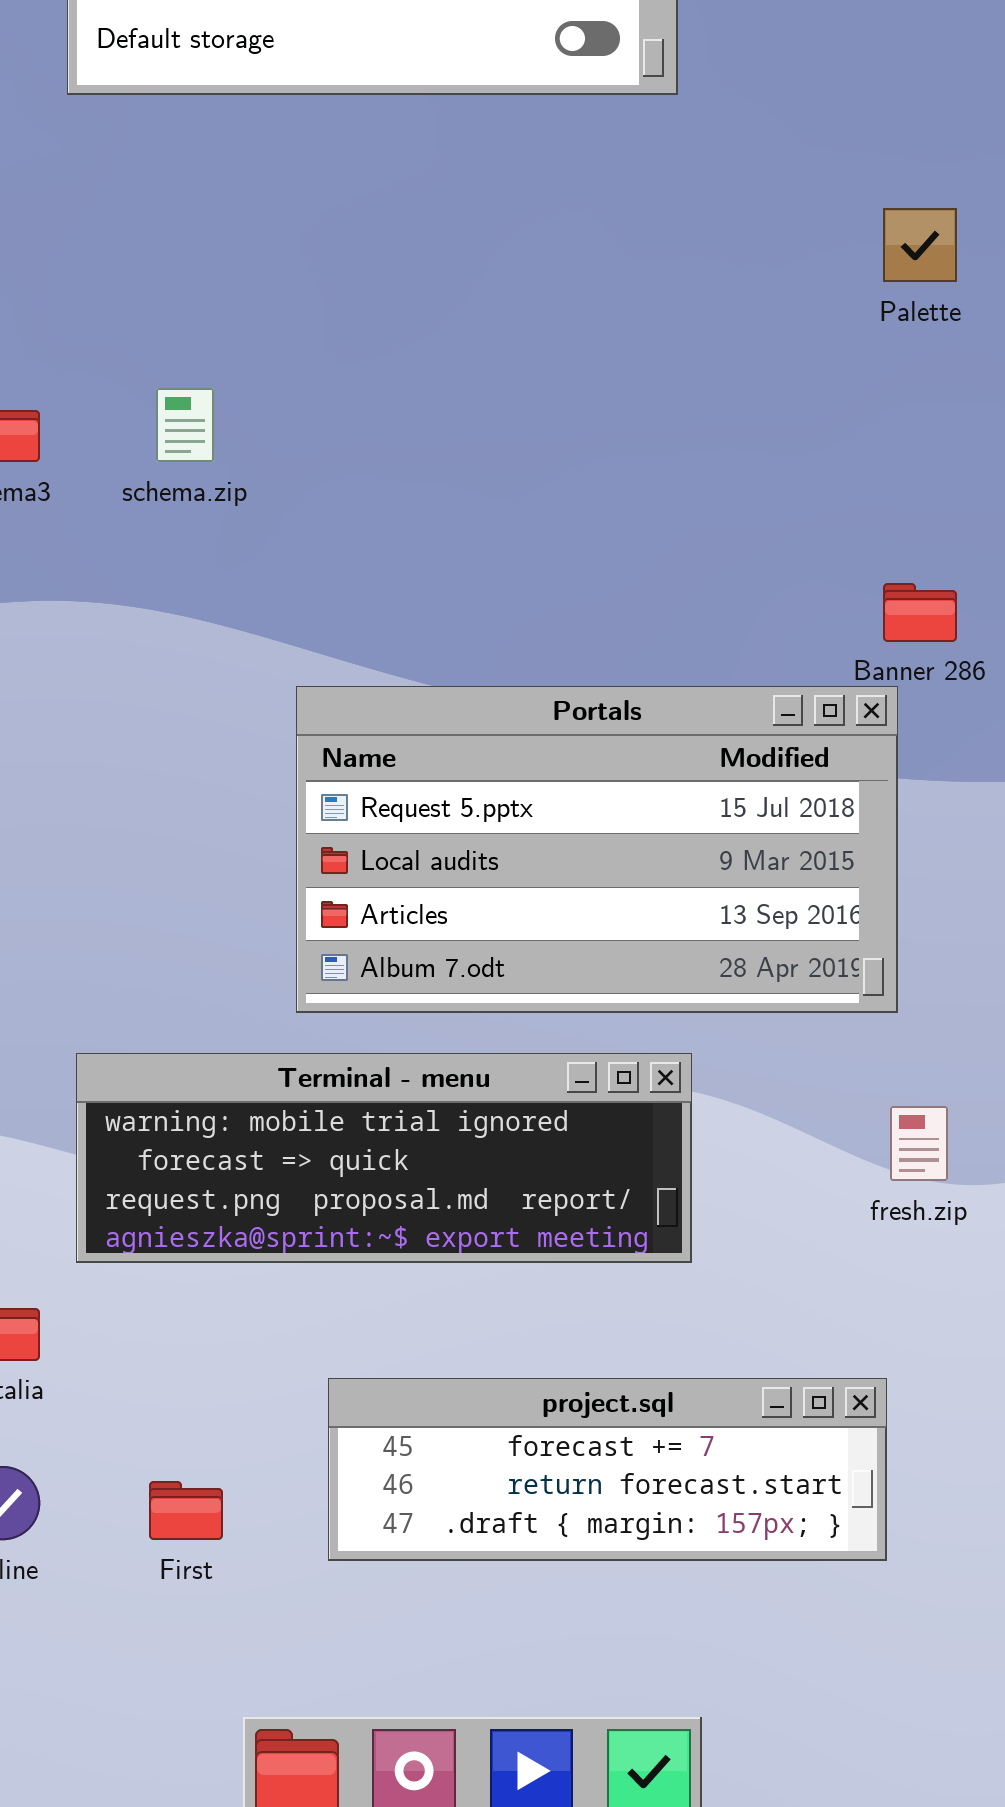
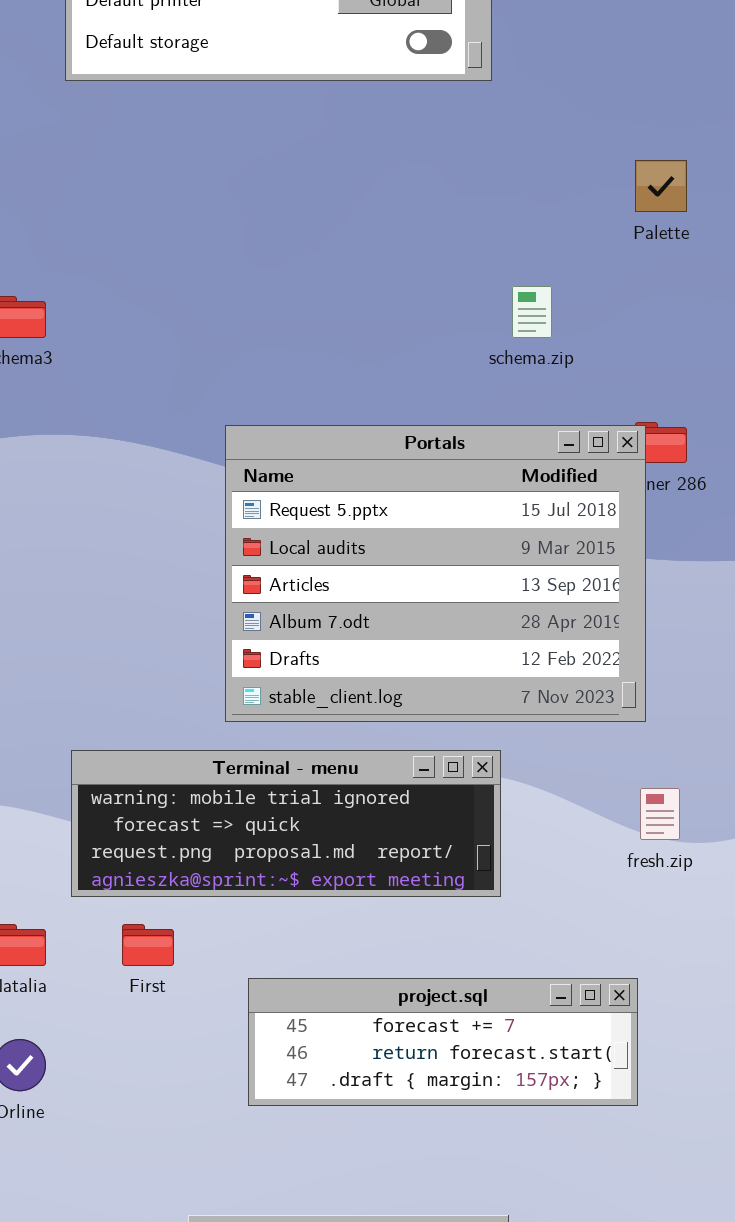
schema.zip: [156,388,214,462] -> [512,286,552,338], moved
Portals: [296,686,898,1013] -> [225,425,646,722], resized
First: [149,1481,223,1540] -> [122,924,174,966], moved

